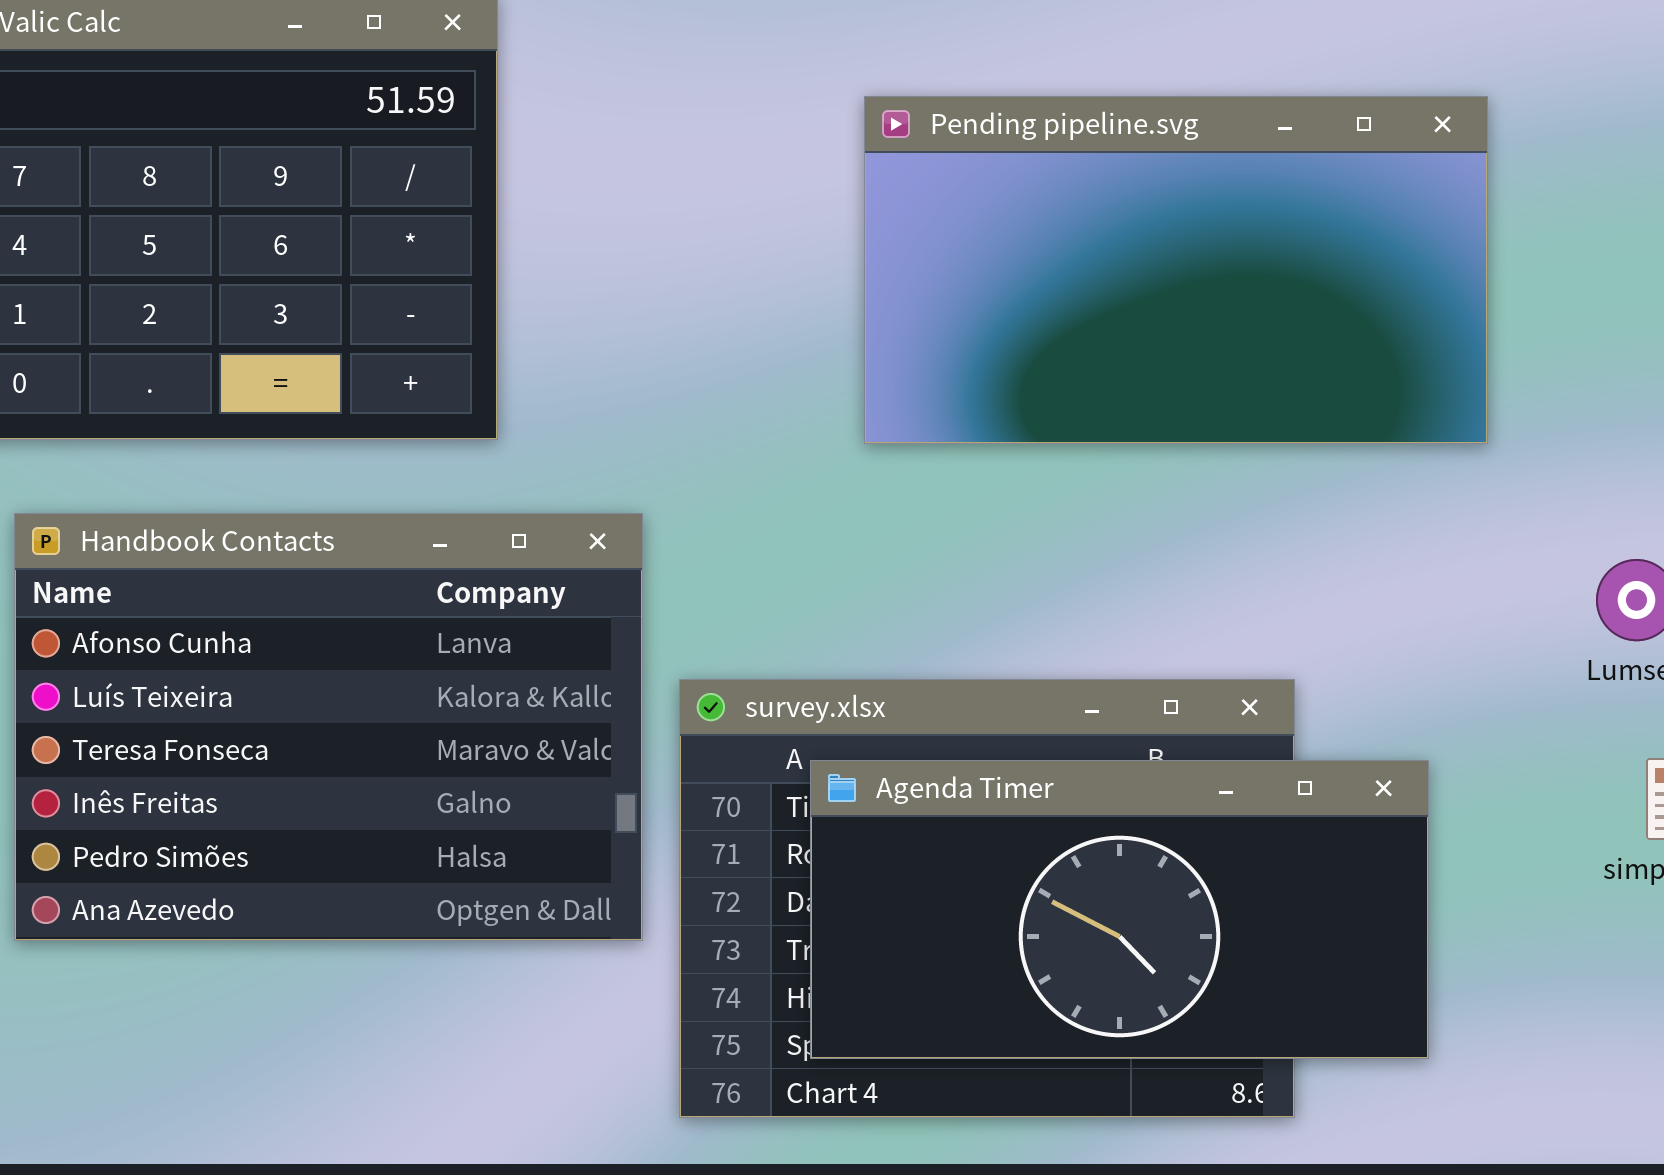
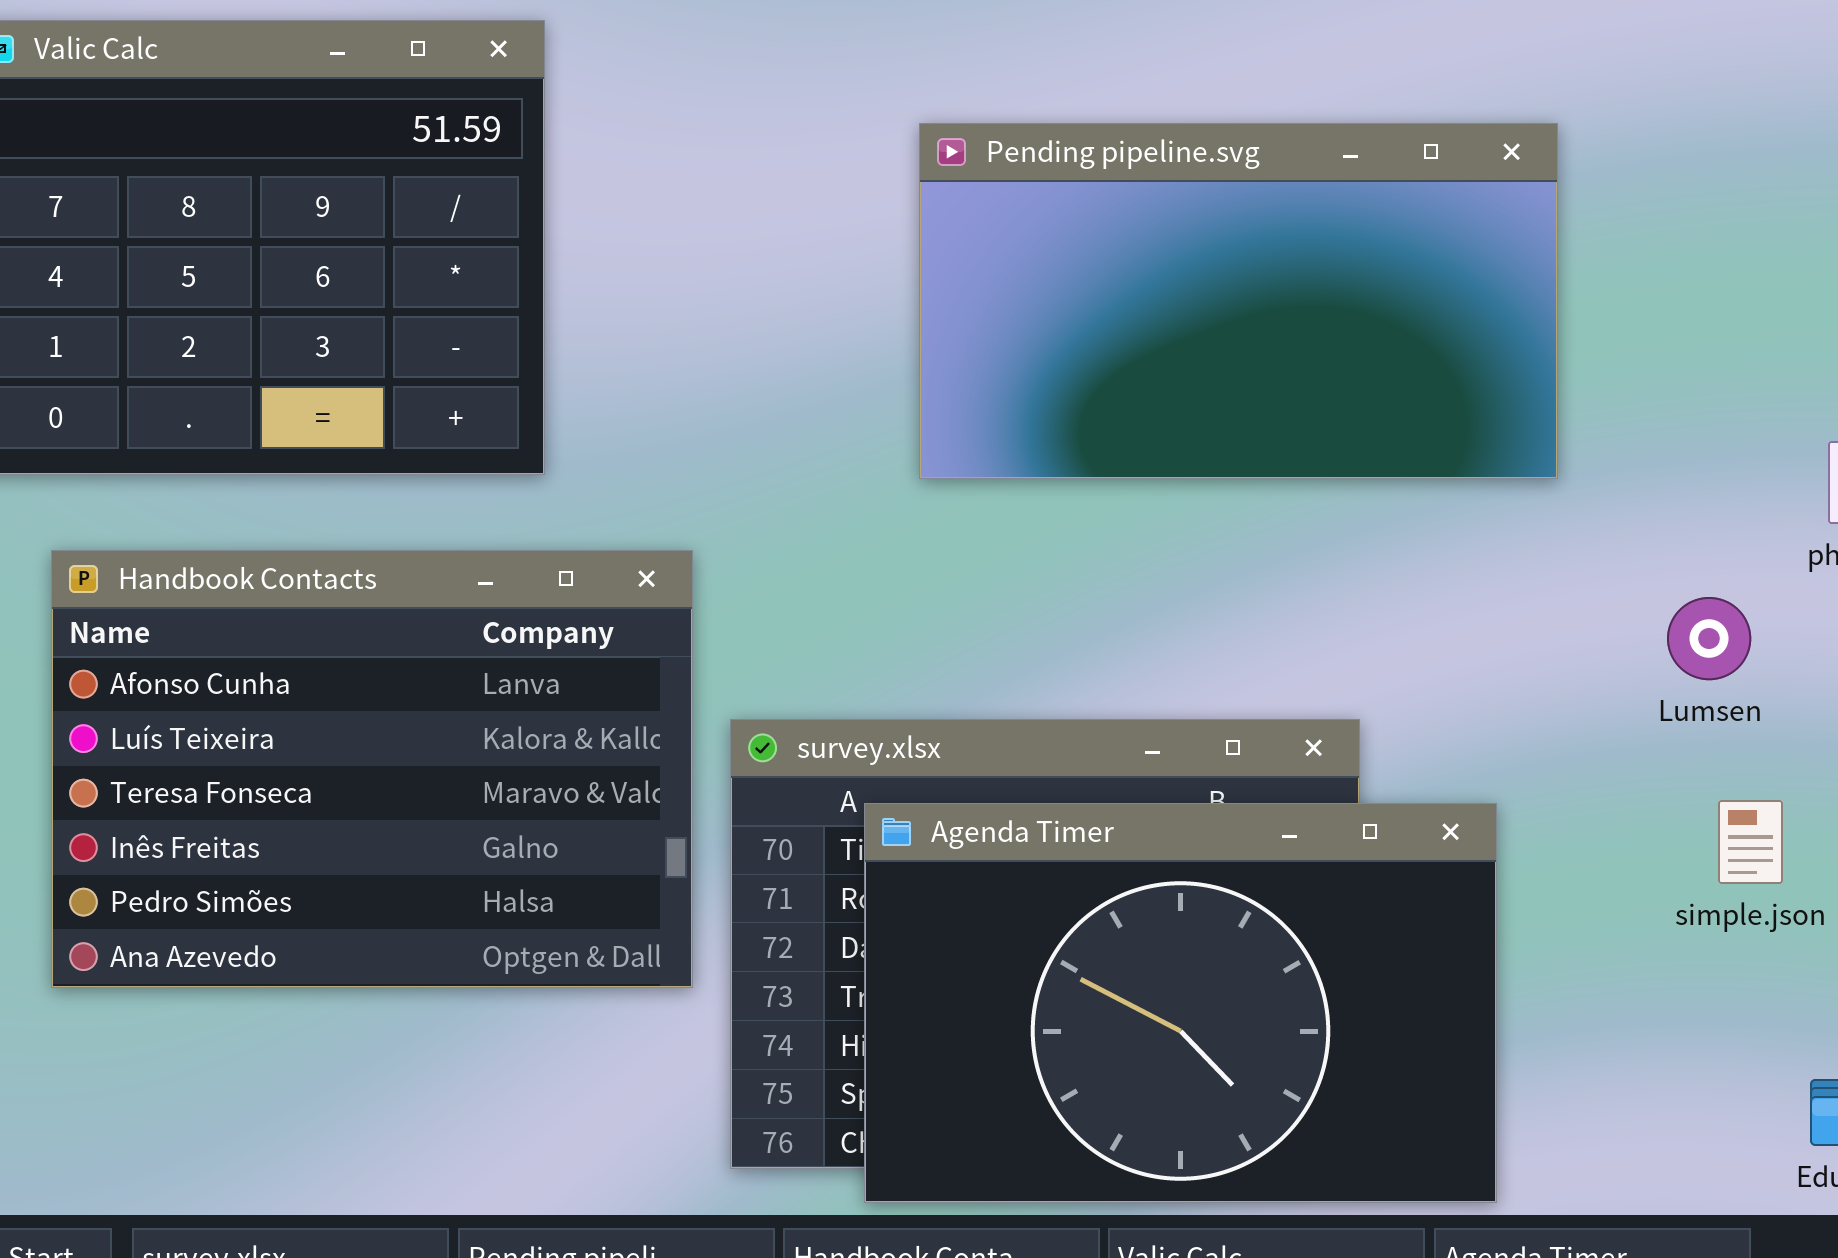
Agenda Timer: [810,760,1429,1059] -> [864,803,1497,1203], resized

